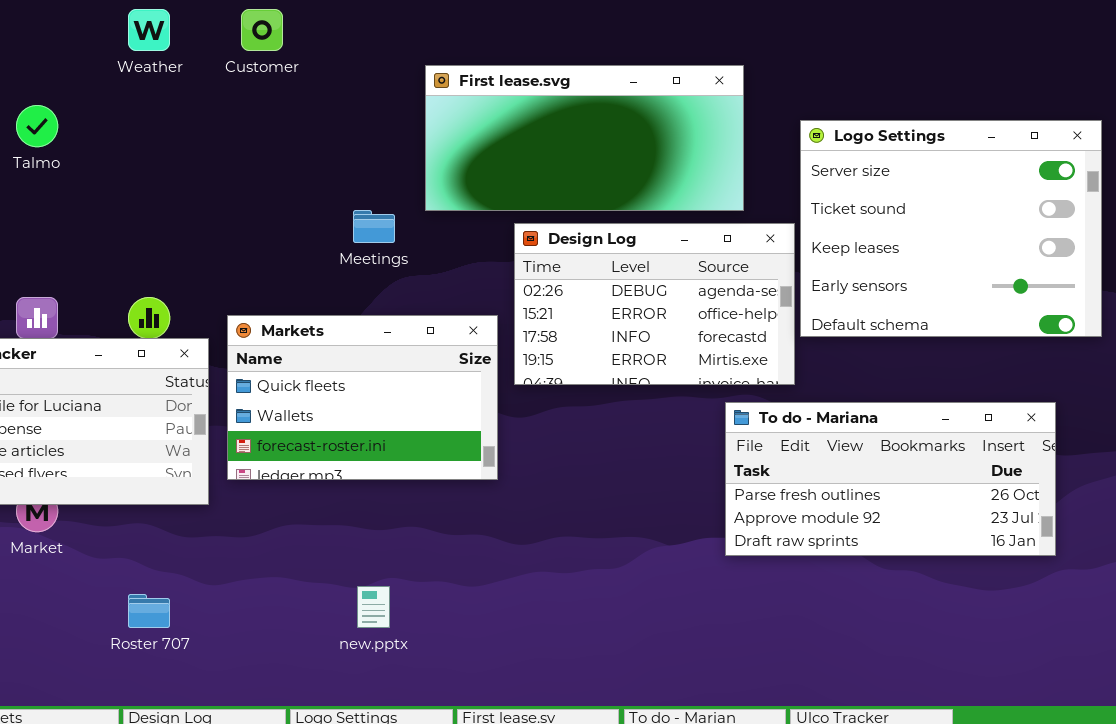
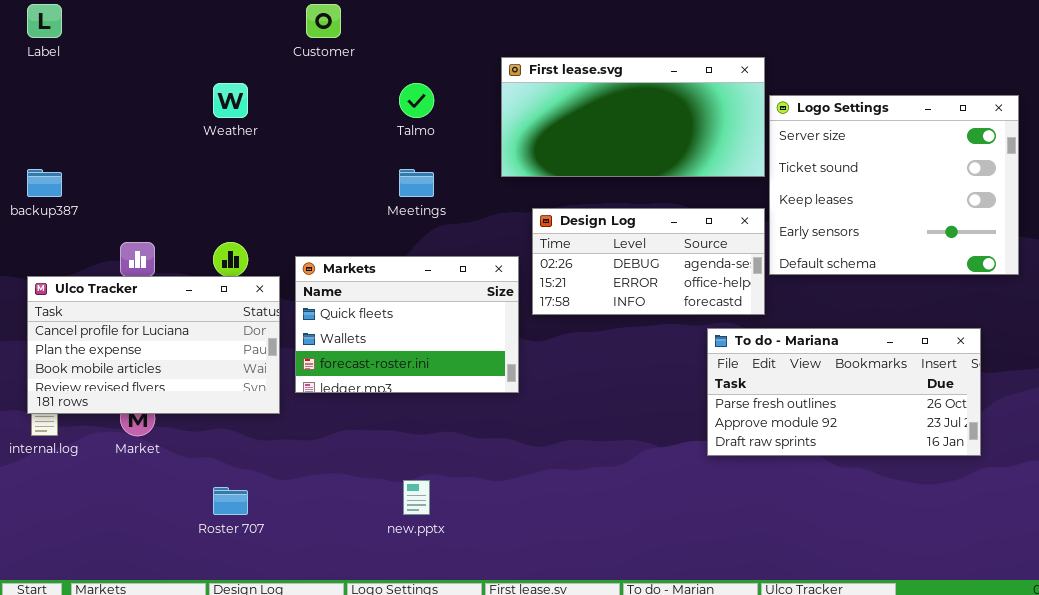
Weather: [128,9,170,51] -> [213,83,248,118], moved
First lease.svg: [425,65,744,211] -> [501,57,765,177], moved
Talmo: [16,105,58,147] -> [399,83,434,118], moved
Design Log: [514,223,795,385] -> [532,208,765,315], resized

